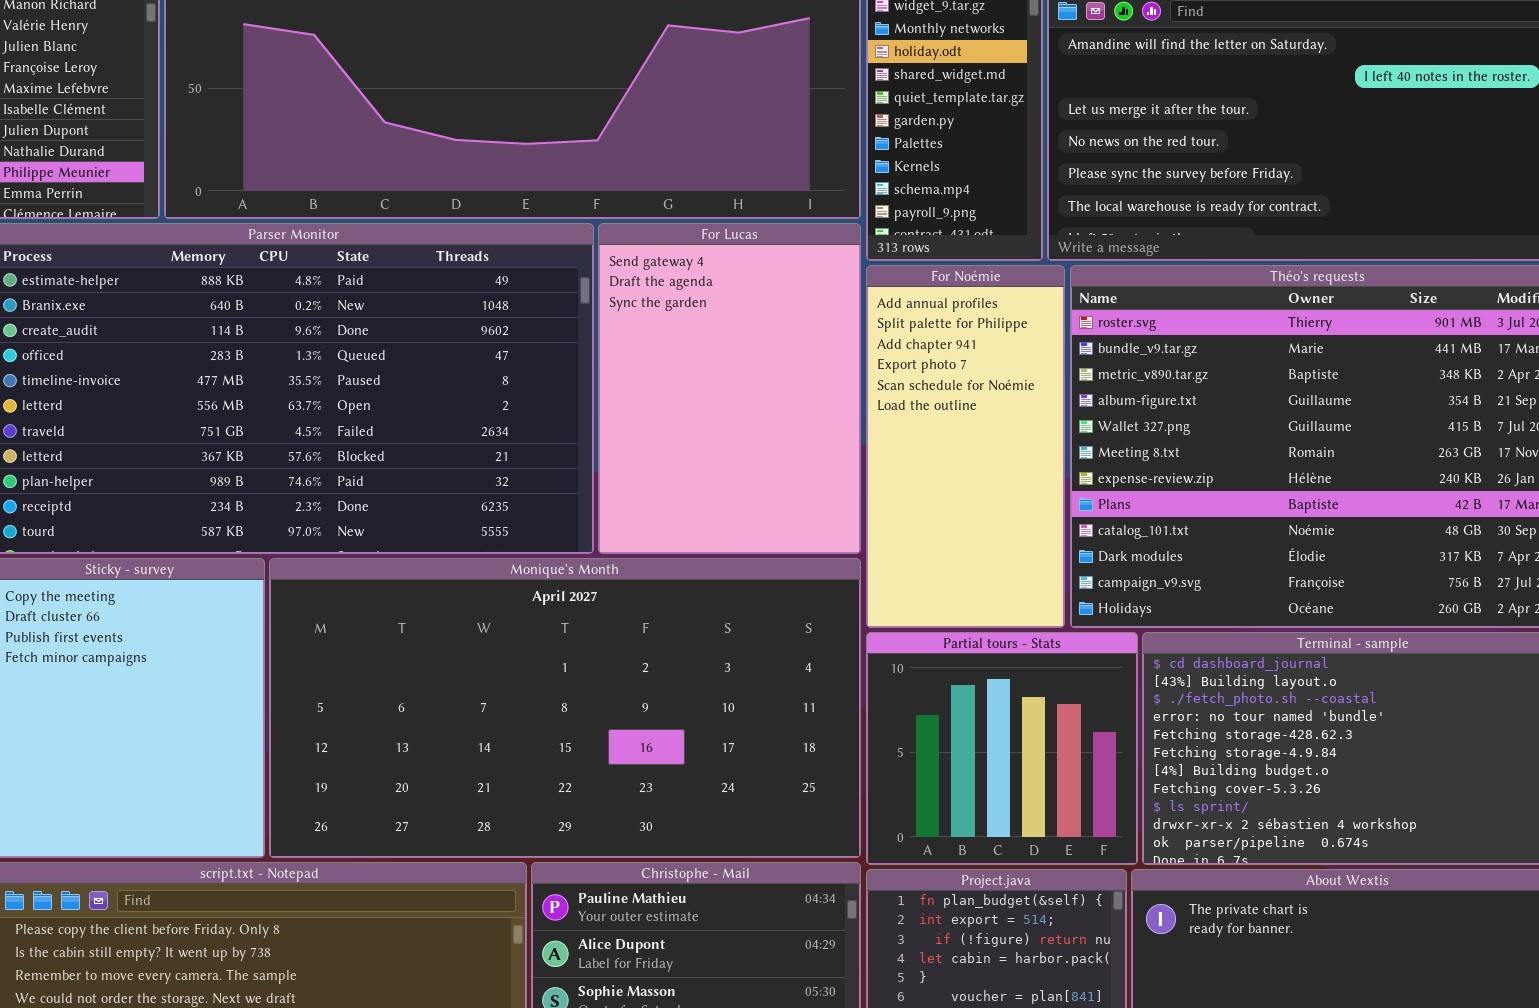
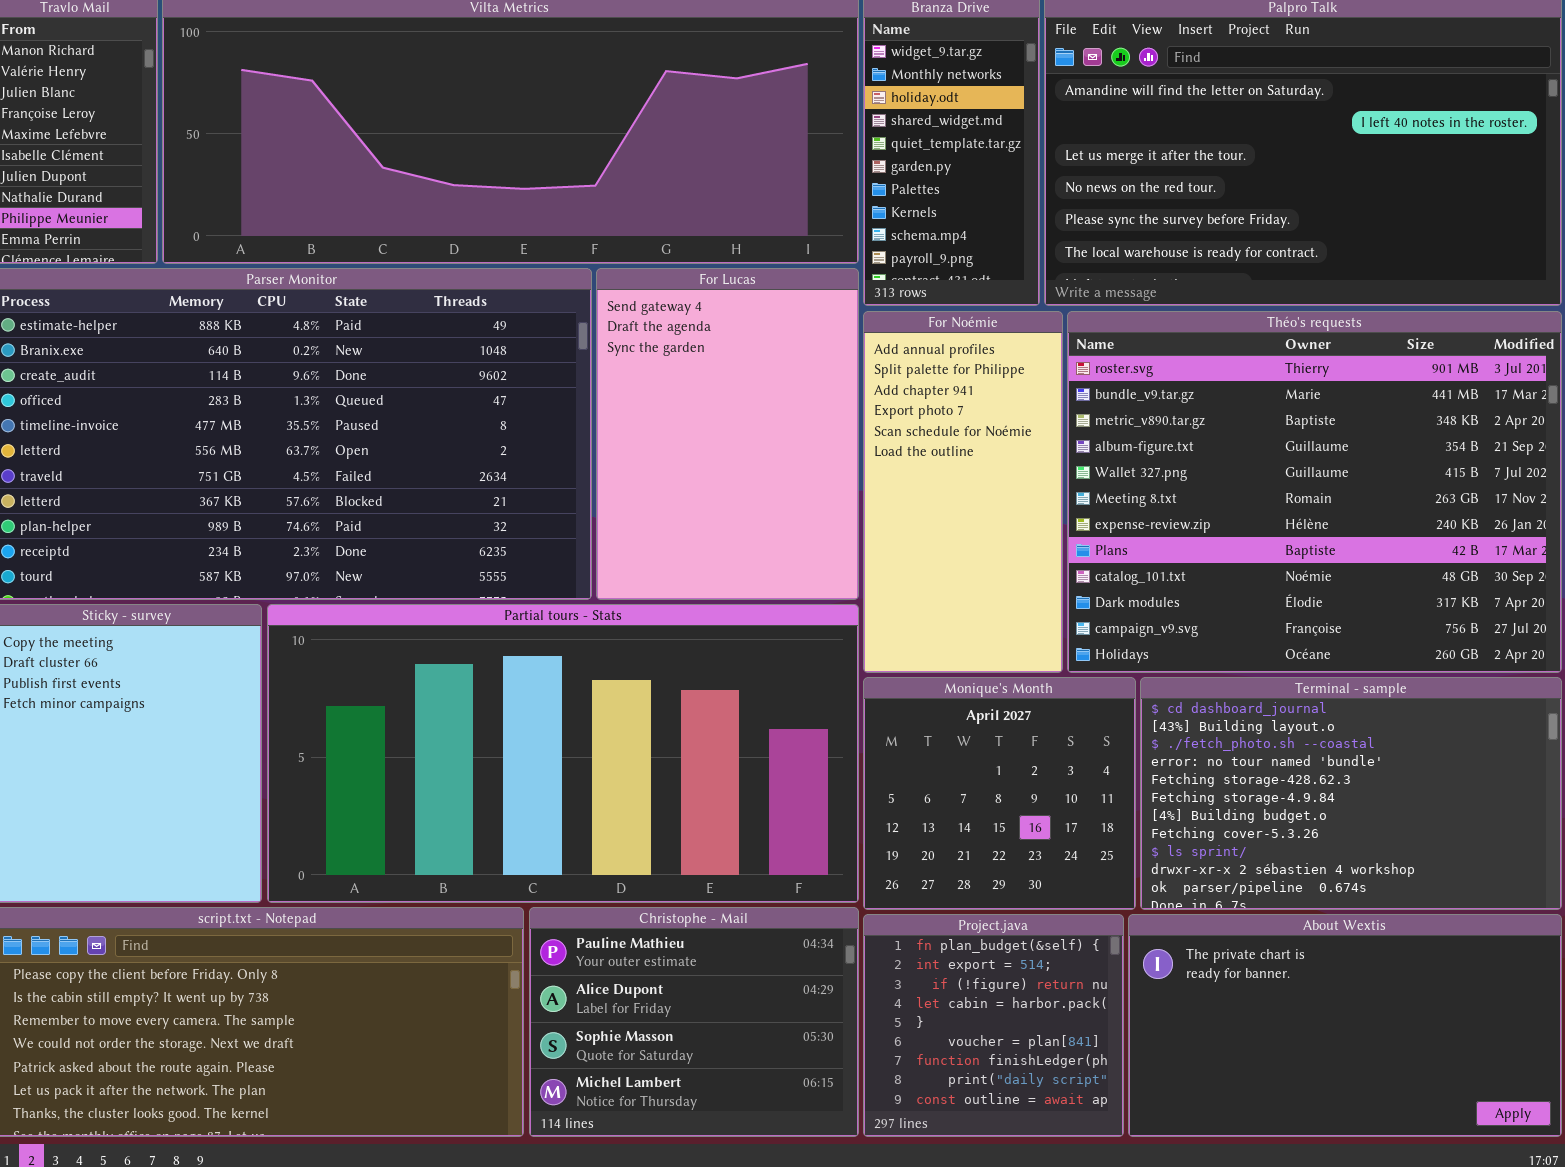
Monique's Month: [269,558,861,858] -> [863,677,1136,910], moved, resized
Partial tours - Stats: [866,632,1138,865] -> [267,604,859,903], moved, resized

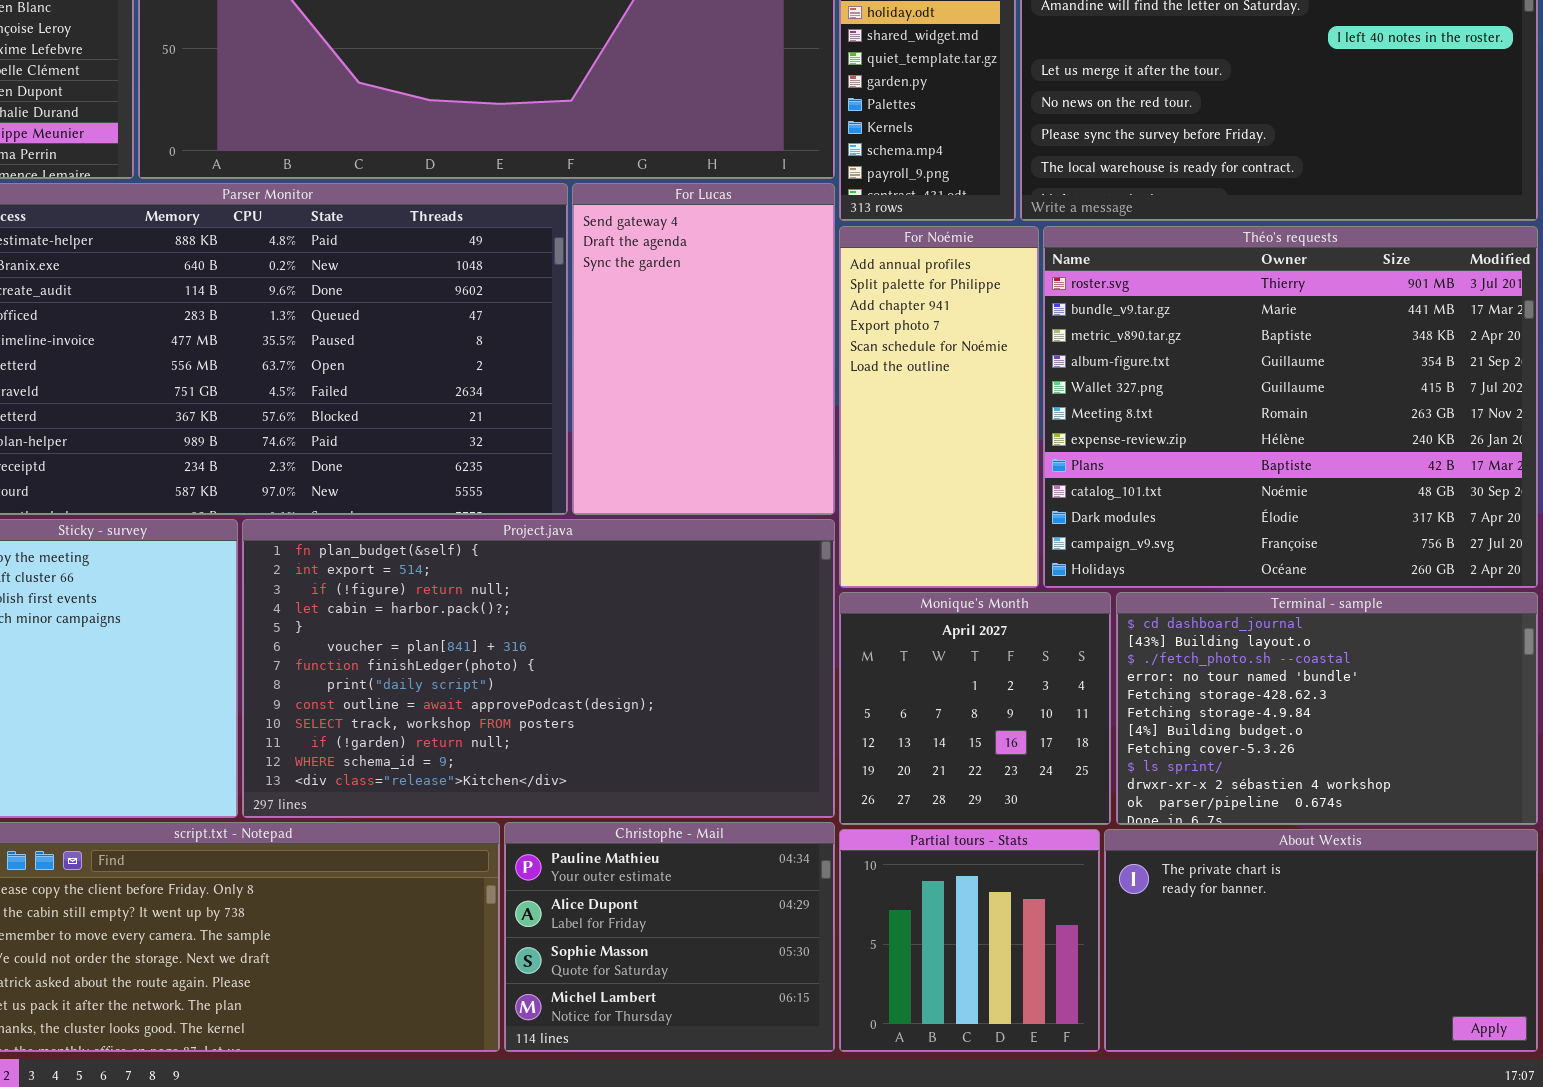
Partial tours - Stats: [267,604,859,903] -> [839,829,1100,1052], moved, resized
Project.java: [863,914,1124,1137] -> [242,519,835,818], moved, resized

